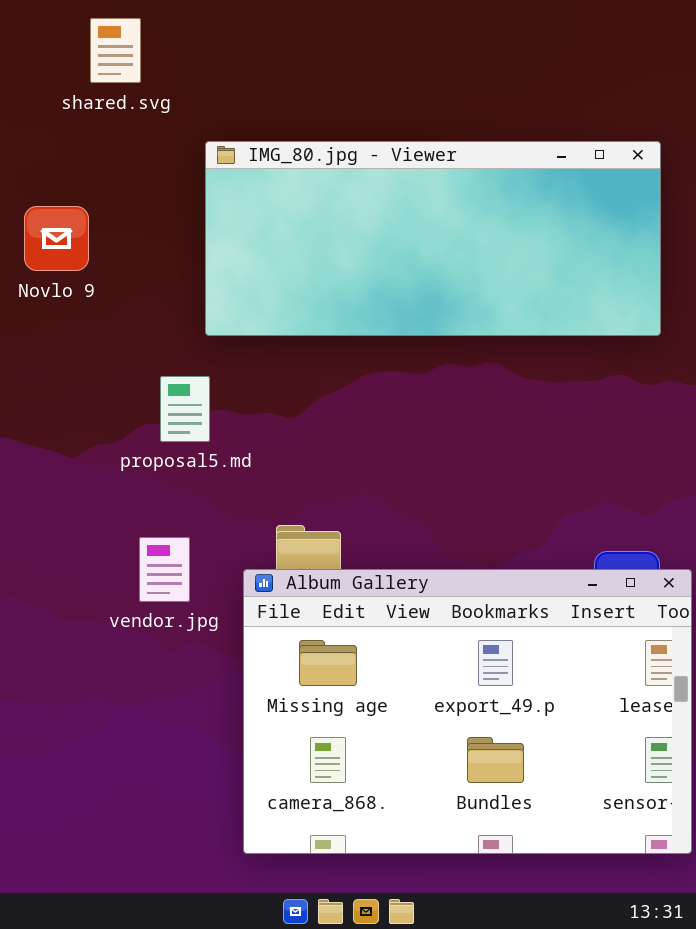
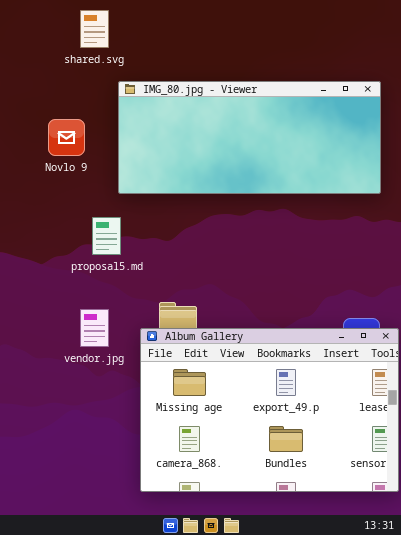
shared.svg: [90,18,141,83] -> [80,10,109,48], moved
Novlo 9: [24,206,89,271] -> [48,119,85,156], moved

